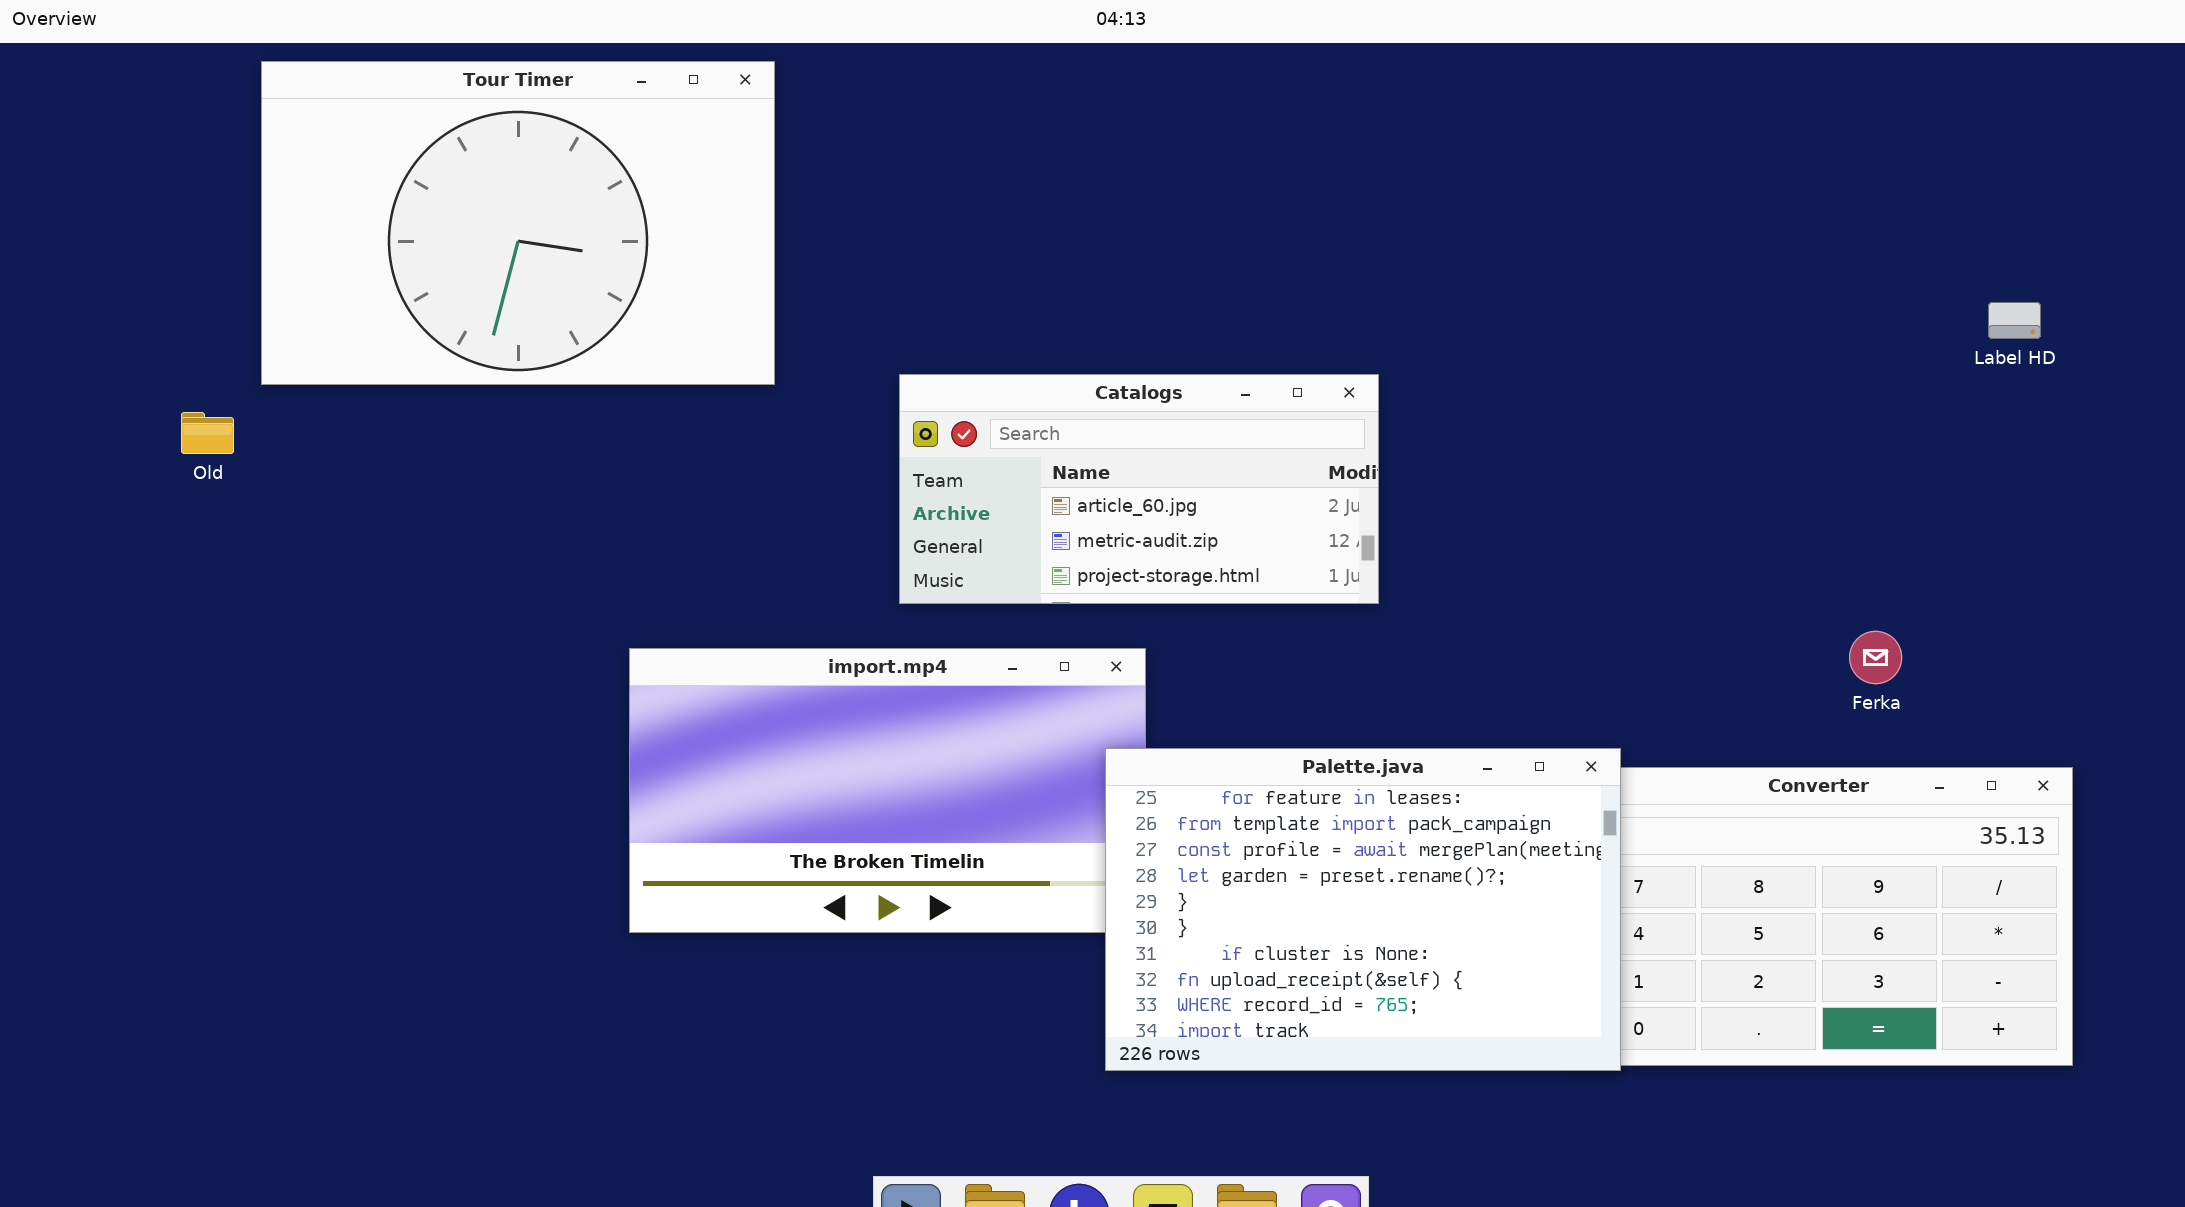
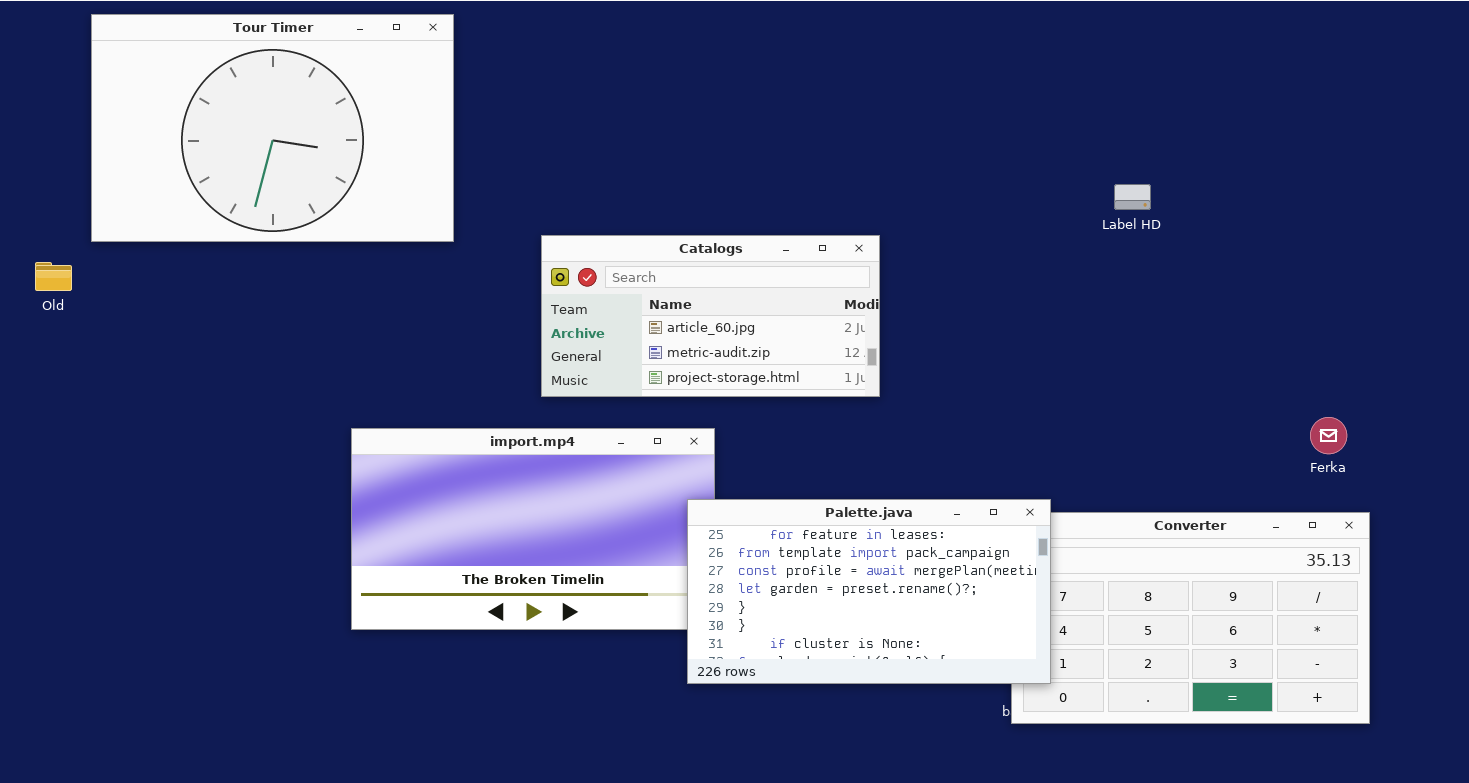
Label HD: [1988,302,2041,339] -> [1114,184,1151,210], moved
Ferka: [1849,631,1902,684] -> [1310,417,1347,454], moved
Palette.java: [1105,748,1621,1071] -> [687,499,1051,684], resized

